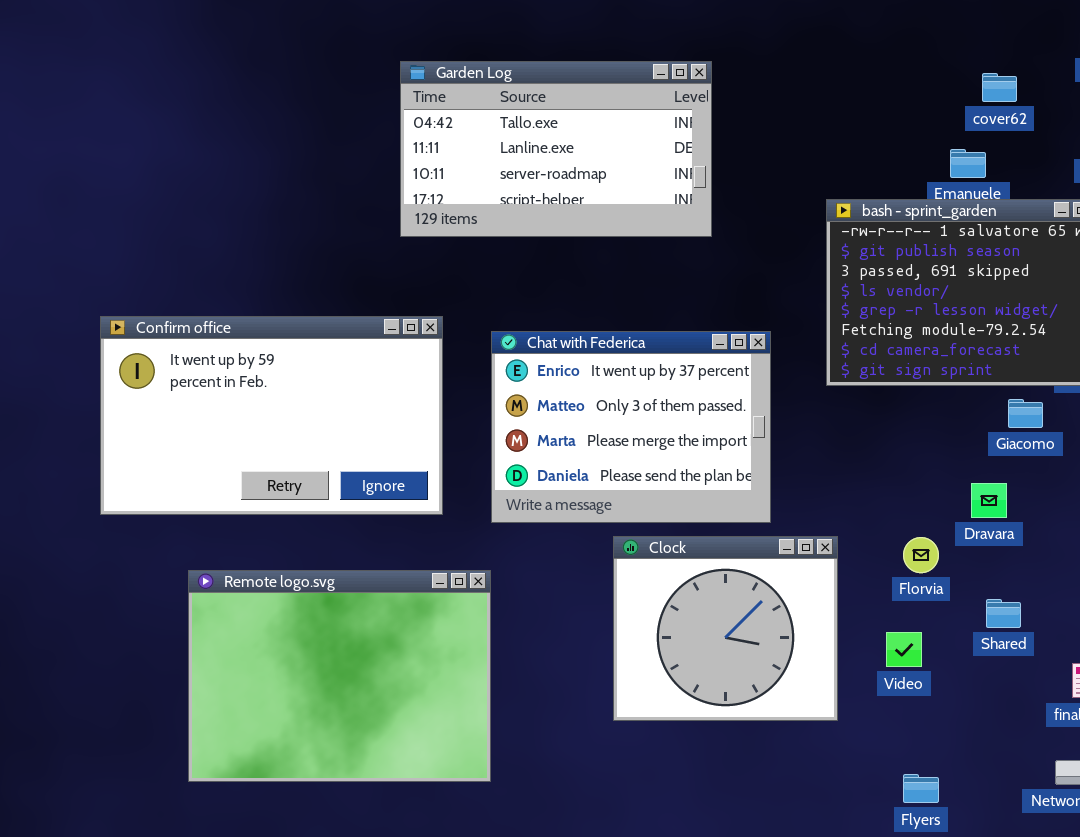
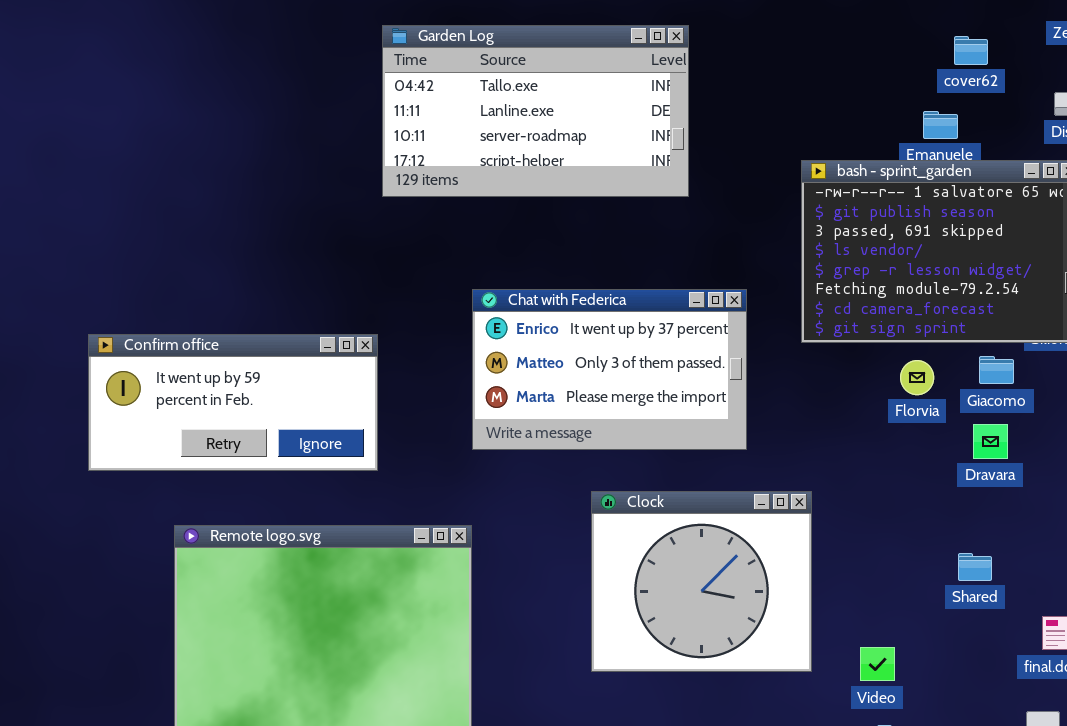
Confirm office: [100,316,443,515] -> [88,334,378,471], resized
Chat with Federica: [491,331,771,523] -> [472,289,747,450], resized
Dravara: [971,483,1007,518] -> [973,424,1008,459], moved
Florvia: [903,537,939,573] -> [900,360,934,395], moved
Video: [886,632,922,667] -> [860,647,895,681], moved

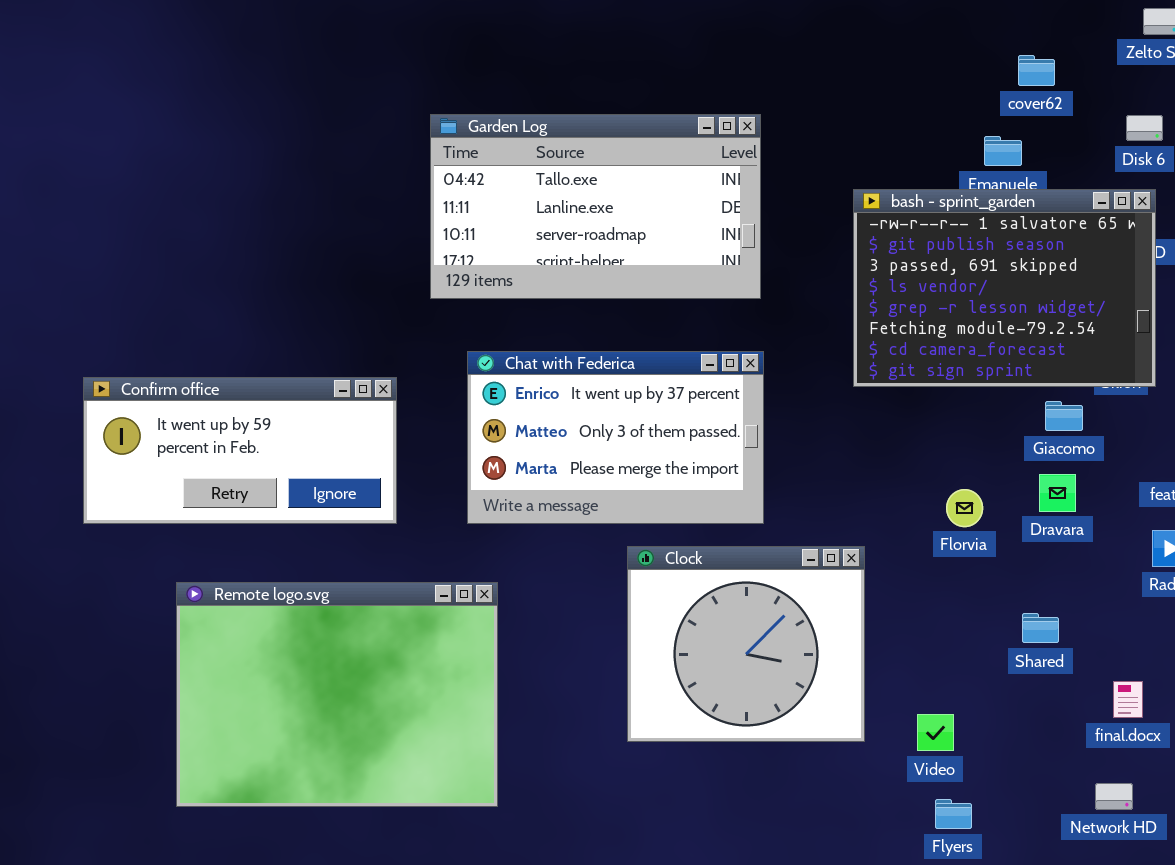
Garden Log: [382,25,689,197] -> [430,114,761,299], moved
Chat with Federica: [472,289,747,450] -> [467,351,764,524], moved
Florvia: [900,360,934,395] -> [946,489,983,527], moved

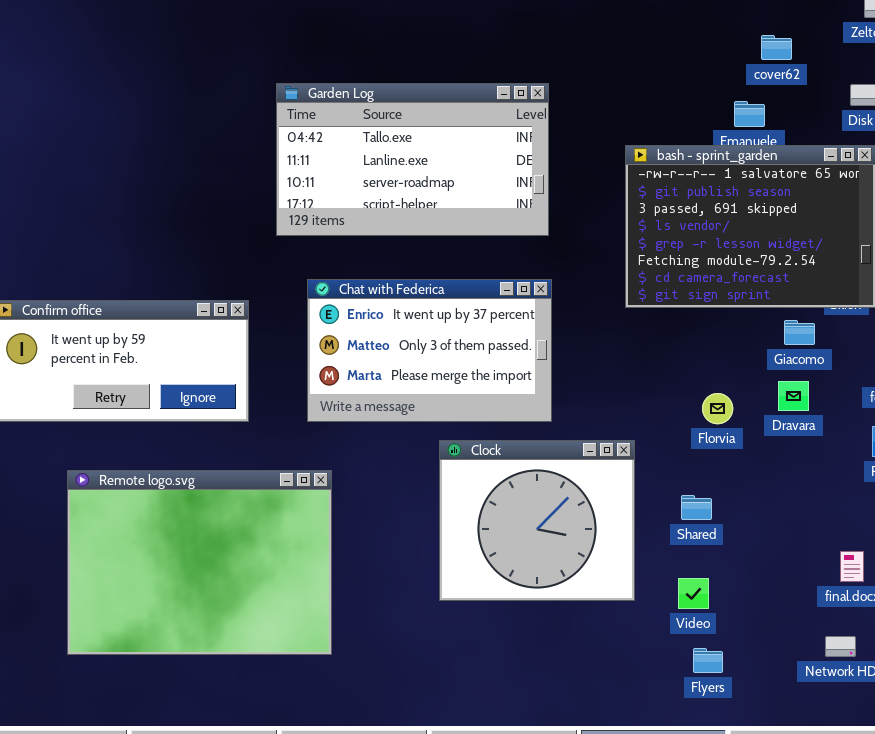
Shared: [1022,613,1059,643] -> [681,495,712,520], moved

